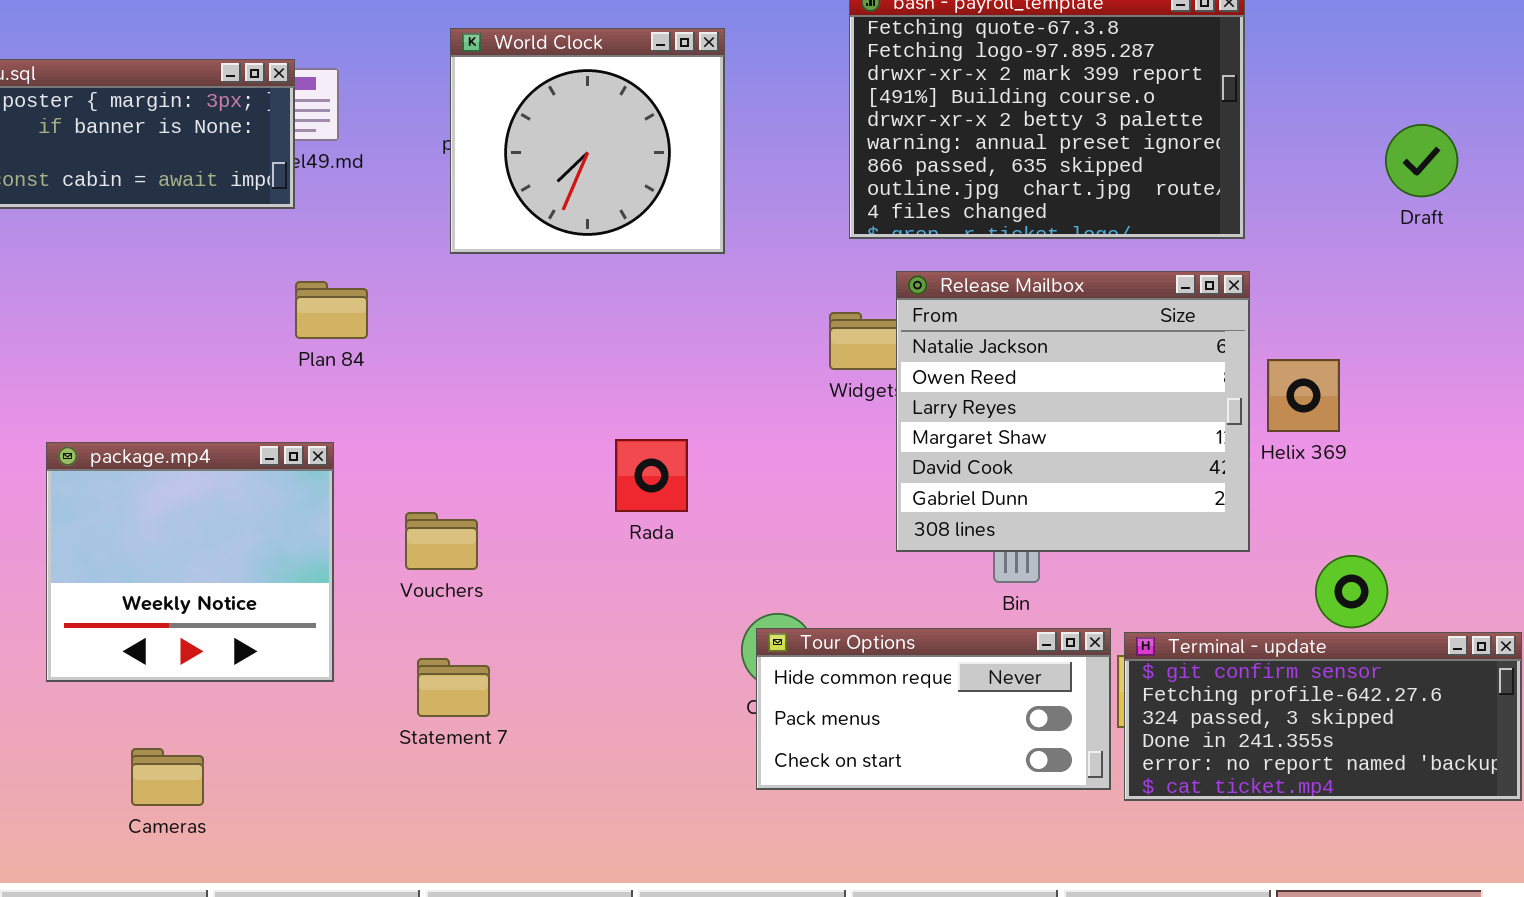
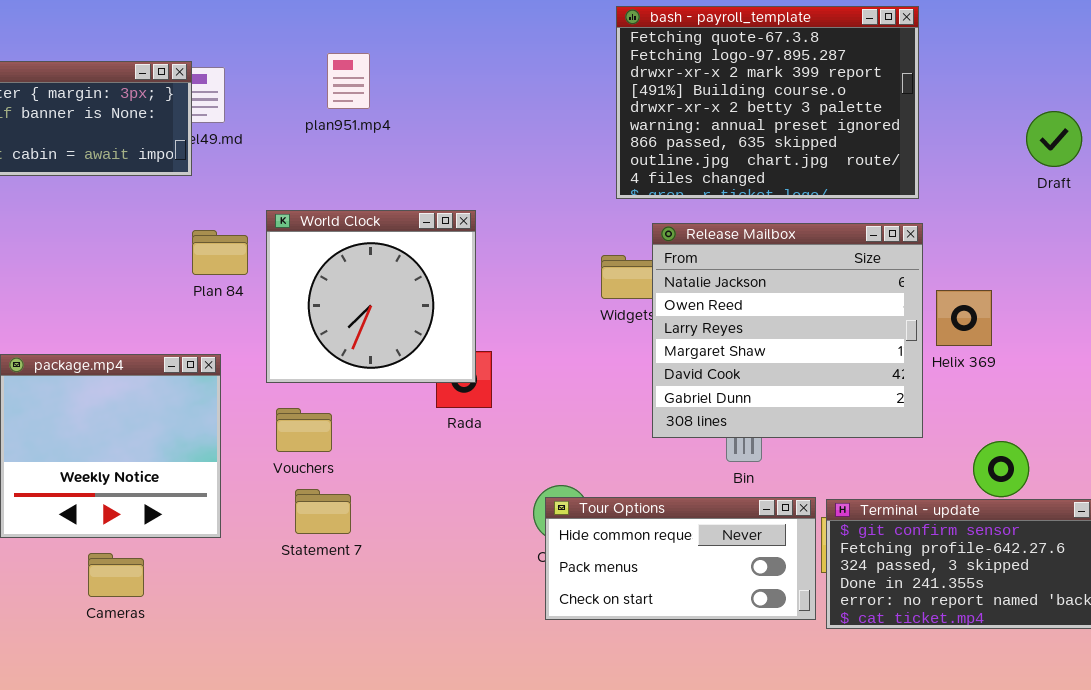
World Clock: [450,28,725,254] -> [266,210,476,383], moved
Statement 7: [417,658,490,717] -> [295,489,351,534], moved
Cameras: [131,748,204,806] -> [88,553,144,597], moved

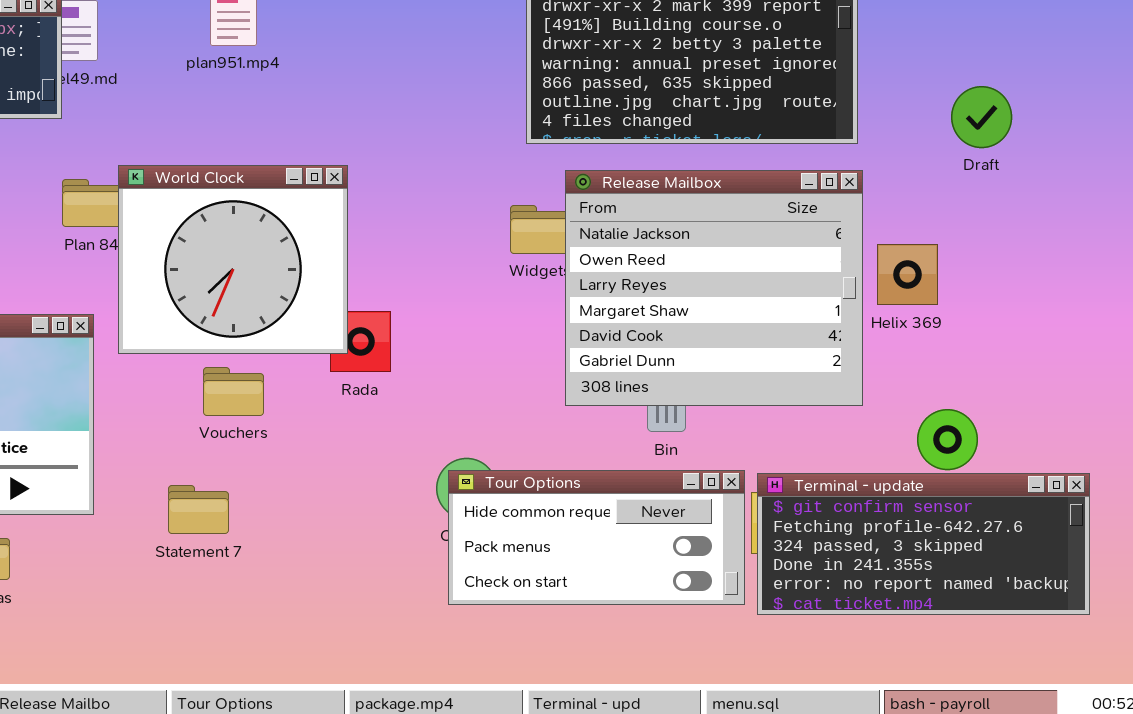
Draft: [1026,111,1082,167] -> [951,86,1012,148], moved
World Clock: [266,210,476,383] -> [118,165,348,354], moved
Vouchers: [276,408,332,452] -> [203,367,264,416], moved
Statement 7: [295,489,351,534] -> [168,485,229,534], moved

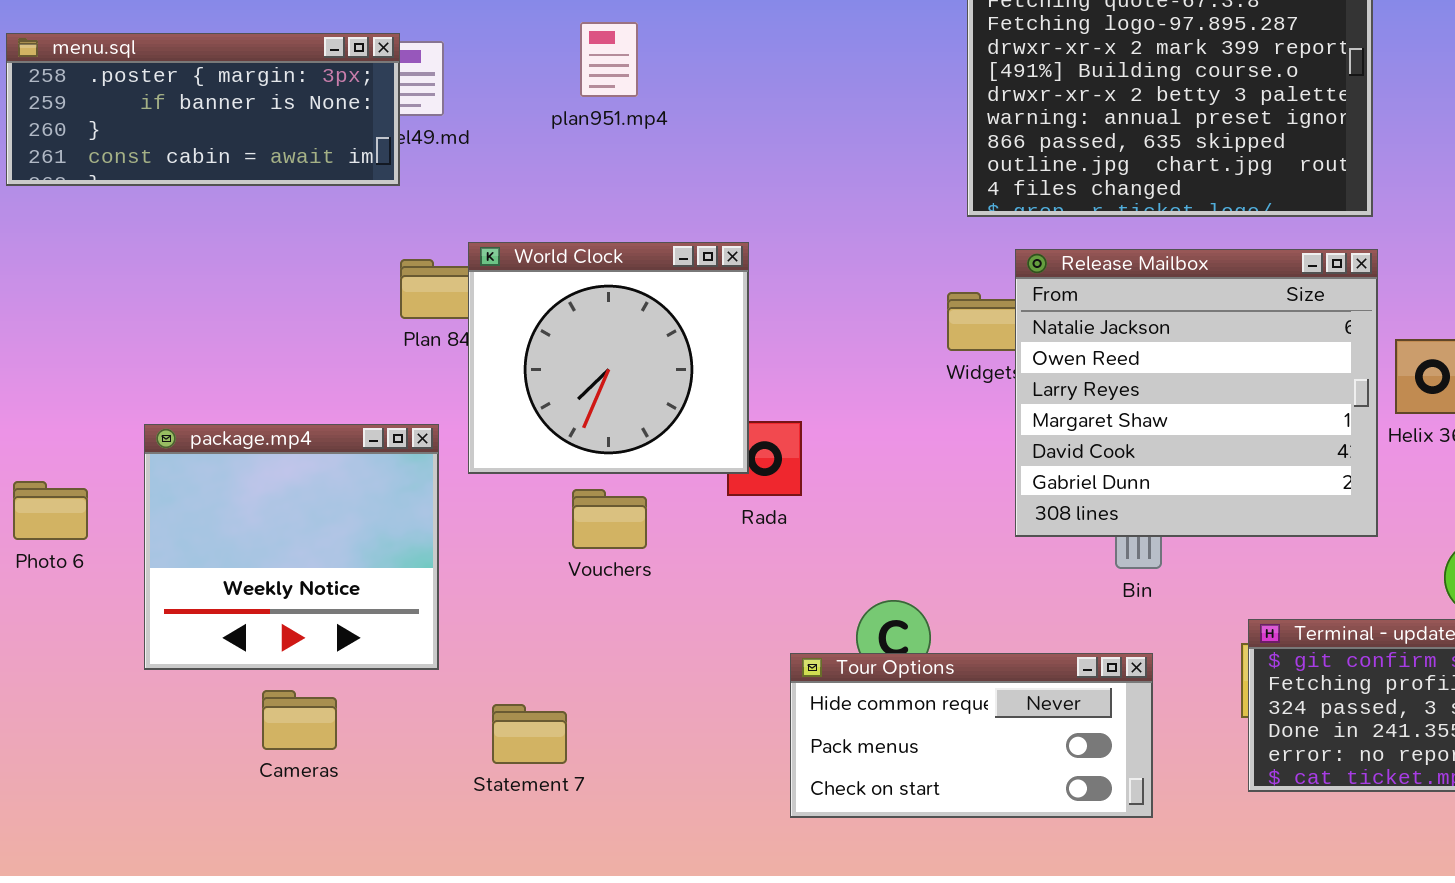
Tour Options: [448,470,745,605] -> [790,653,1153,818], moved
Statement 7: [168,485,229,534] -> [492,704,567,764], moved

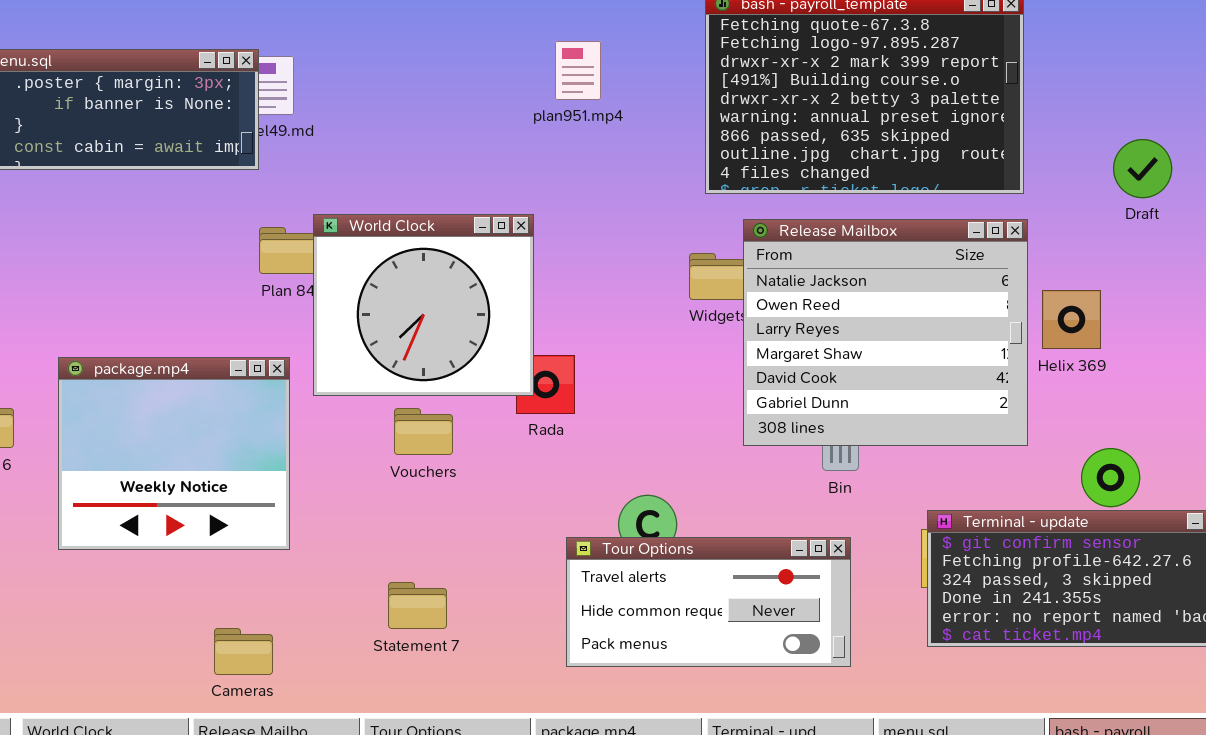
plan951.mp4: [580,22,638,97] -> [555,41,601,100], moved
Tour Options: [790,653,1153,818] -> [566,537,851,667], scrolled up 1 row
Cameras: [262,690,337,750] -> [214,628,273,675], moved
Statement 7: [492,704,567,764] -> [388,582,447,629], moved

